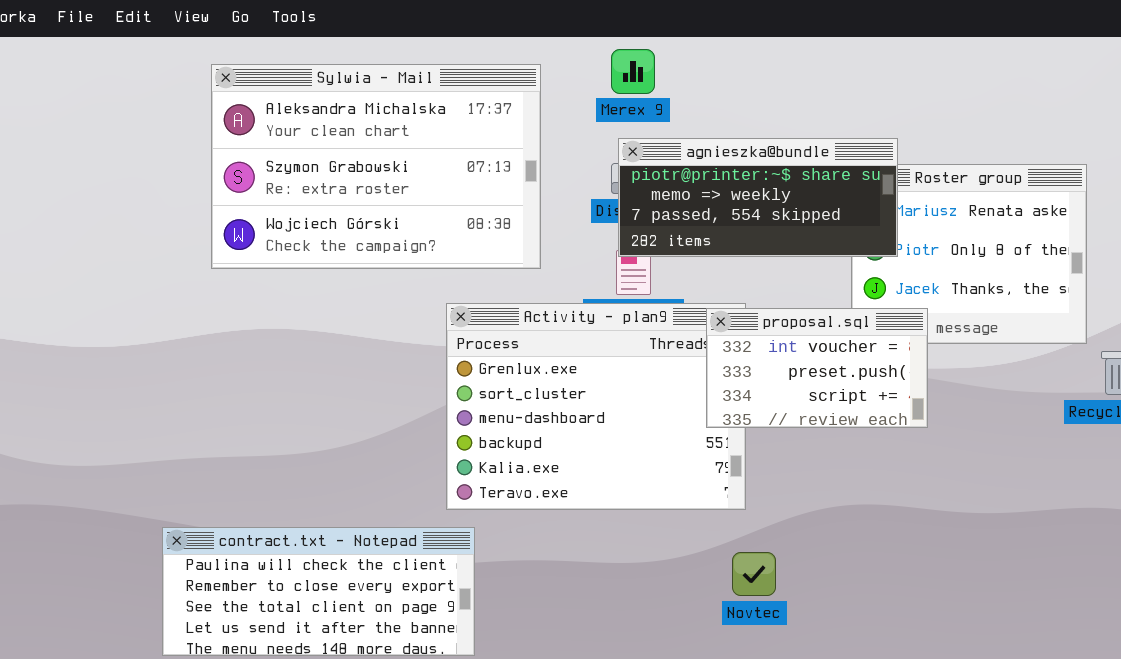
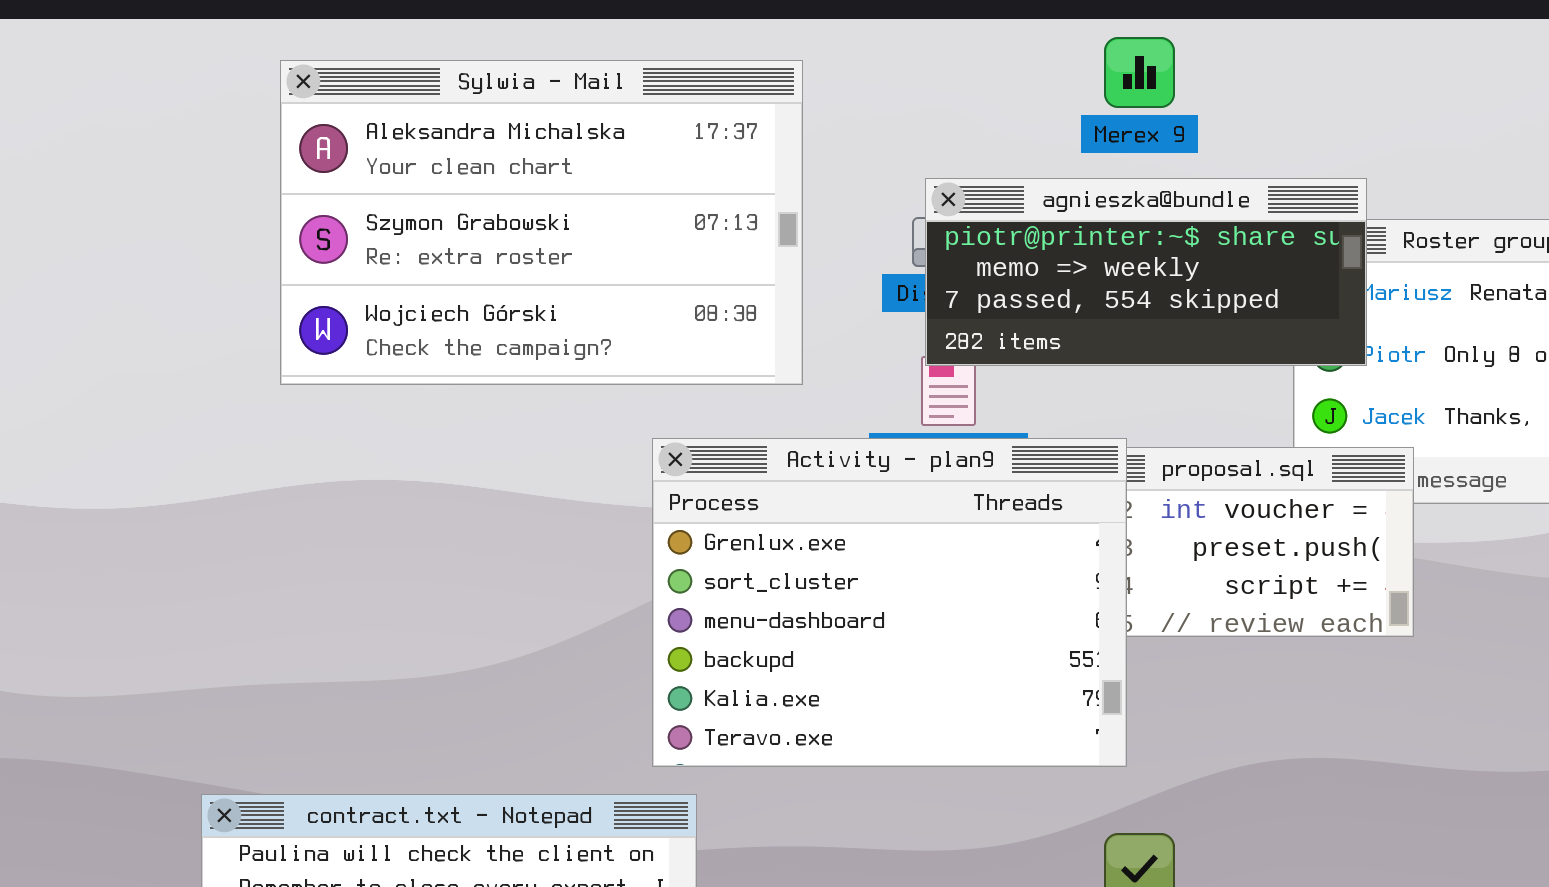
Merex 9: [611,49,655,94] -> [1104,37,1175,108], moved
Activity - plan9: [446,303,746,510] -> [652,438,1127,767], raised

